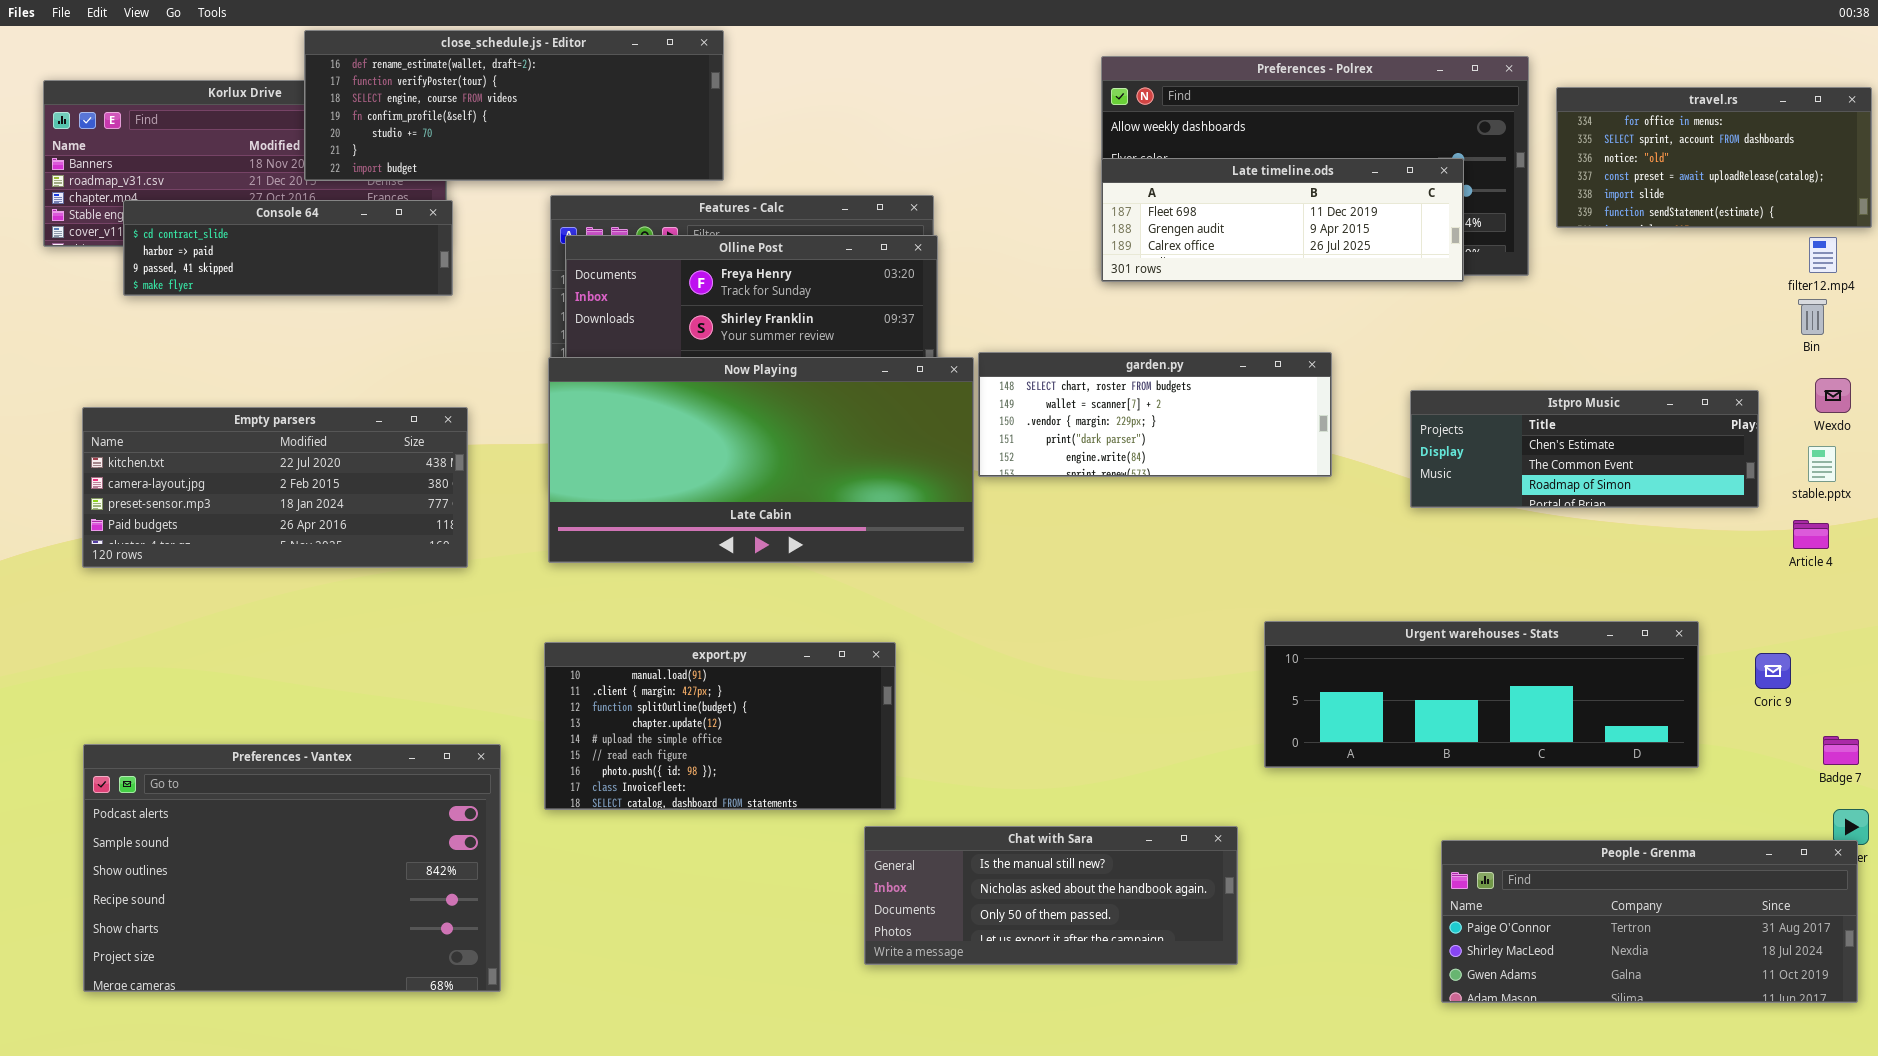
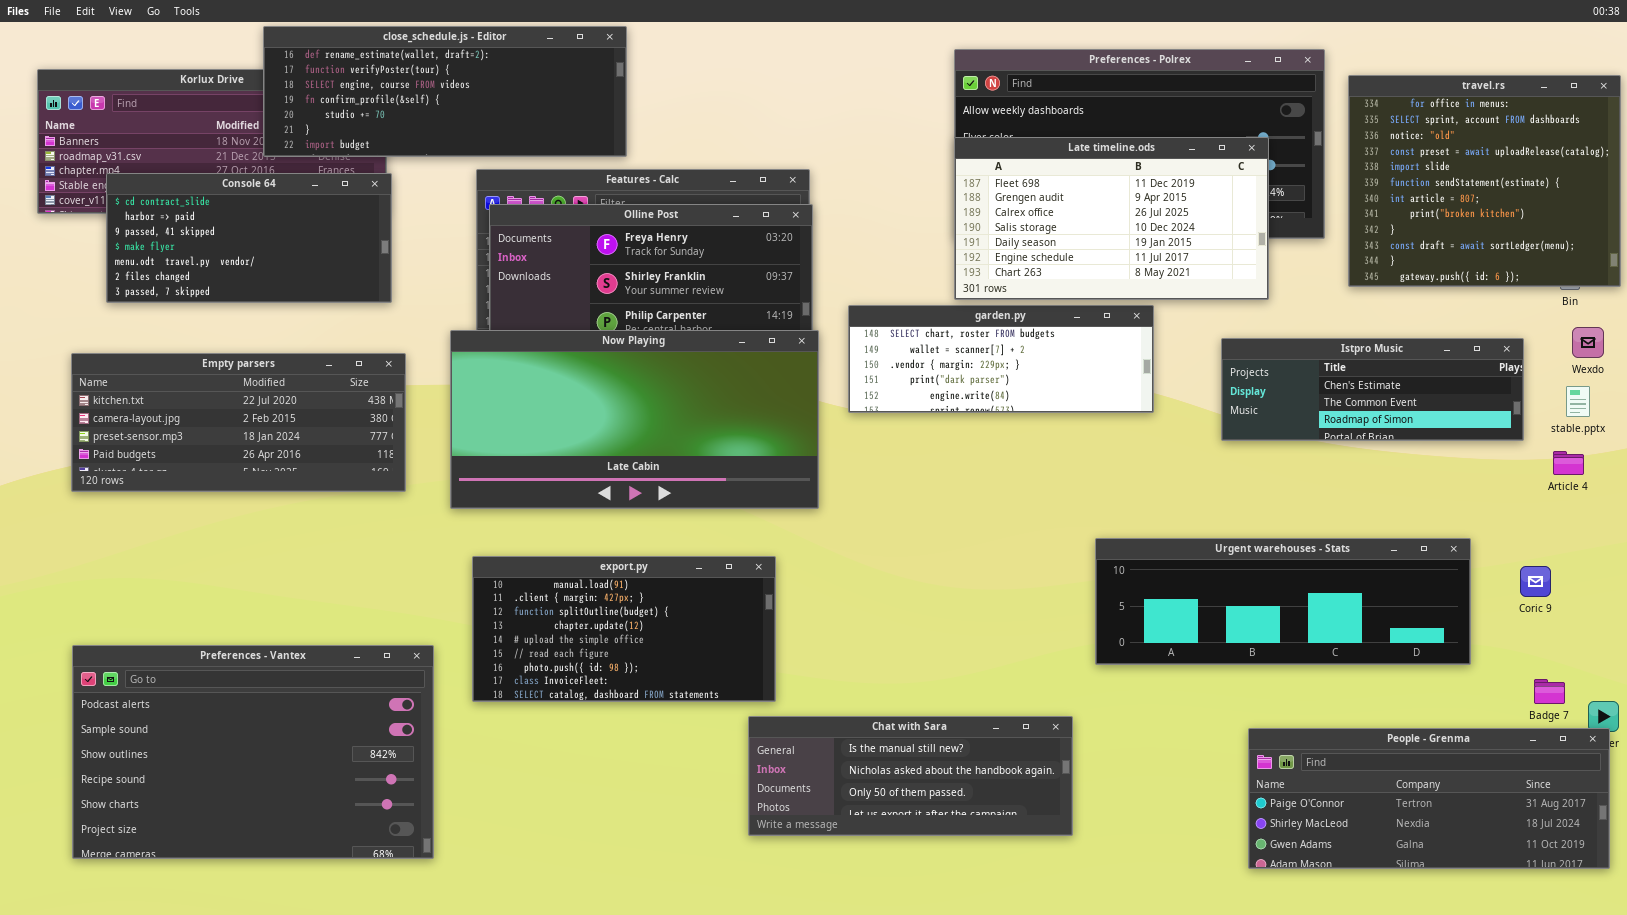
travel.rs: [1556,87,1872,228] -> [1348,75,1621,287], resized
Late timeline.ods: [1101,158,1464,282] -> [954,137,1269,300], resized
Console 64: [123,200,453,296] -> [106,173,392,303], resized
Now Playing: [548,357,974,563] -> [450,330,819,509], moved
Badge 7: [1823,736,1859,765] -> [1534,679,1565,704], moved

